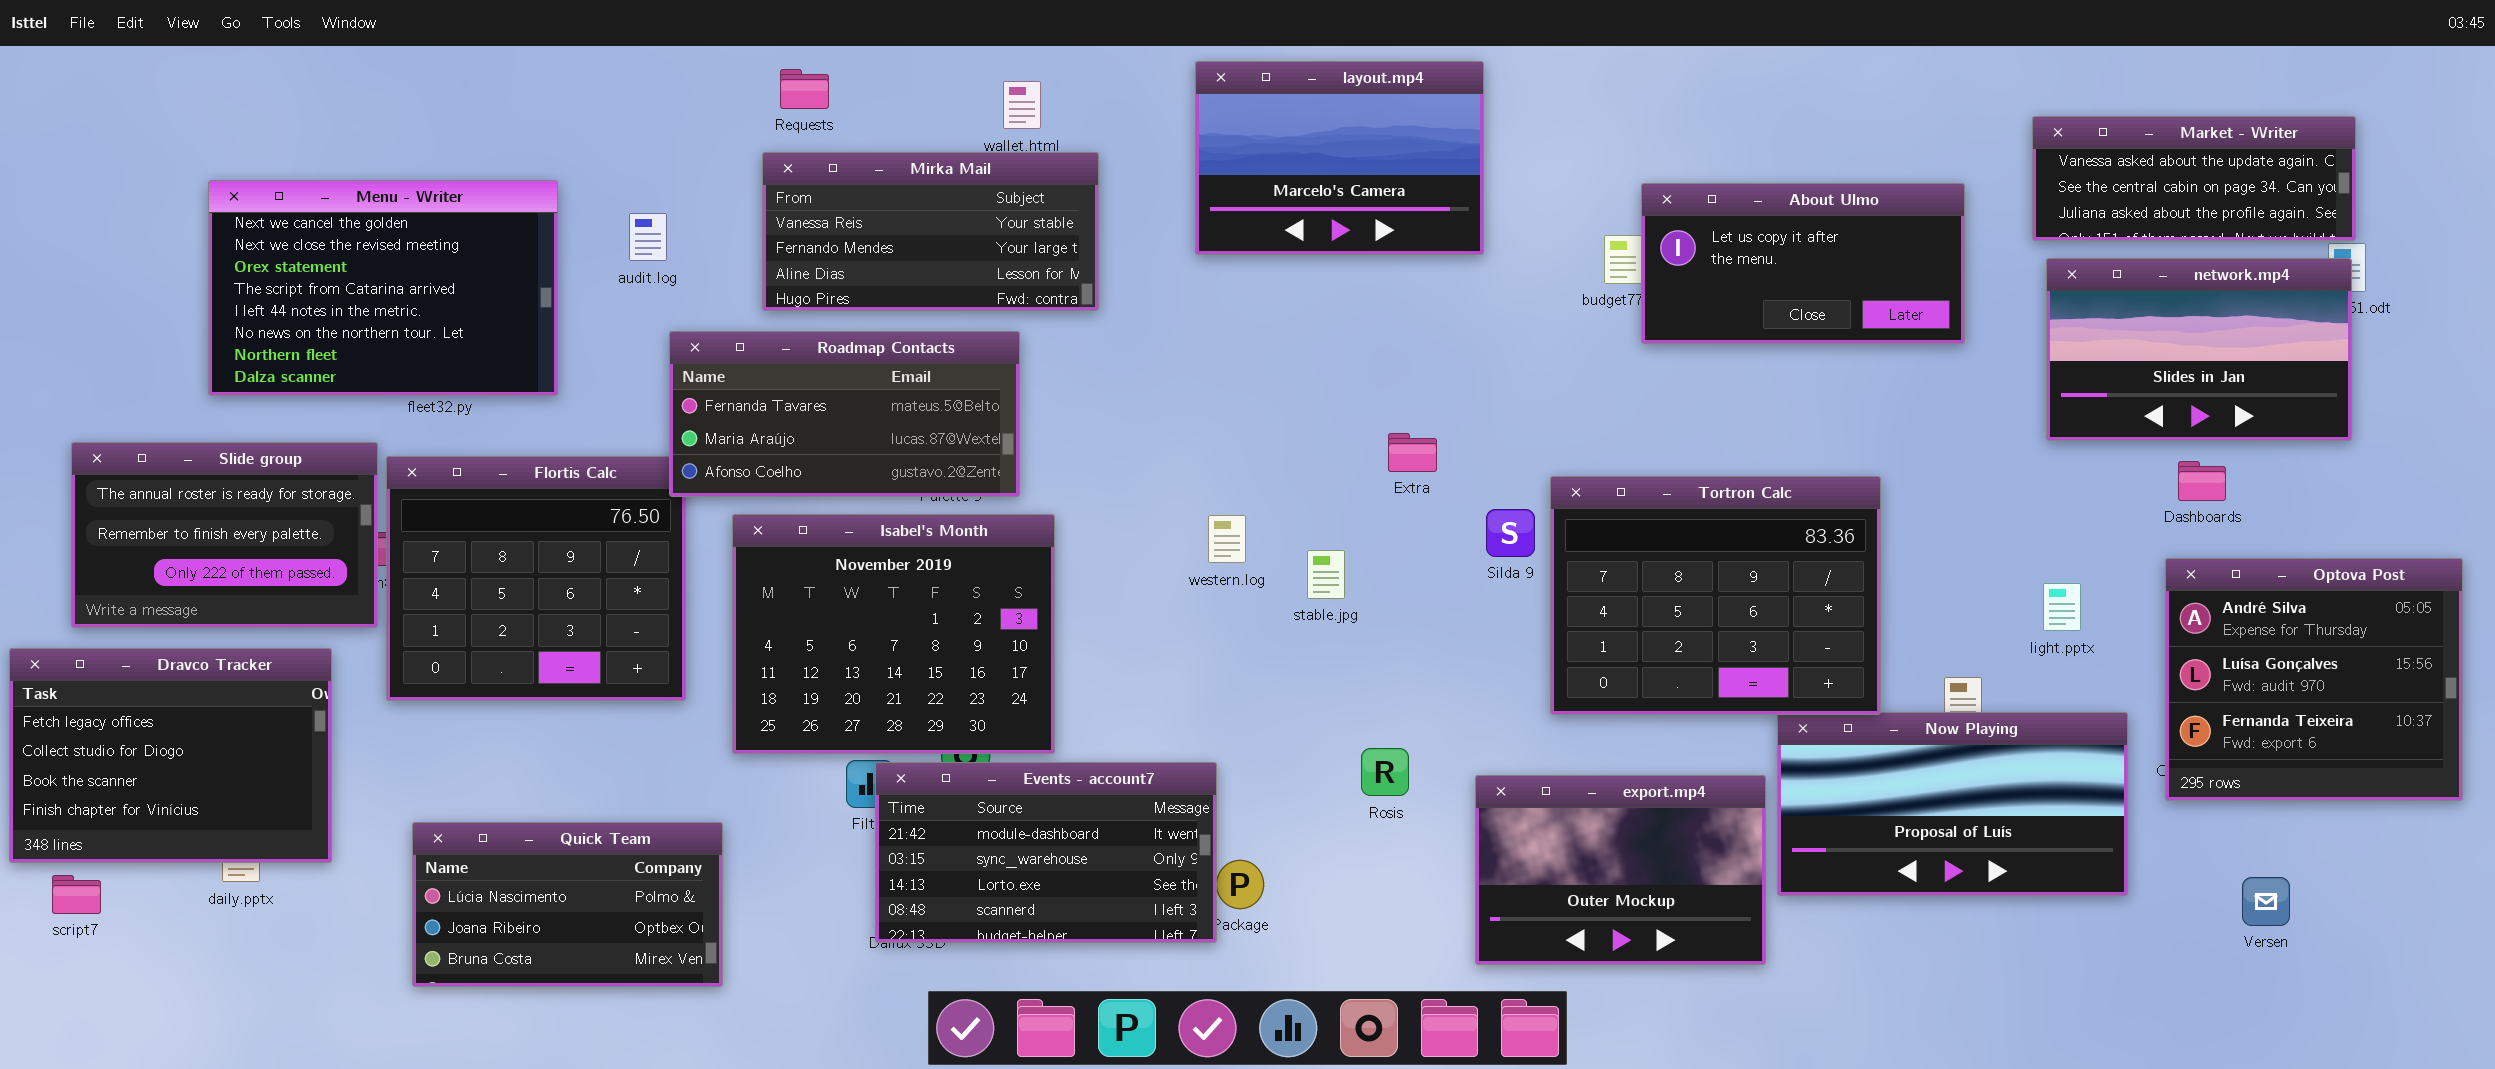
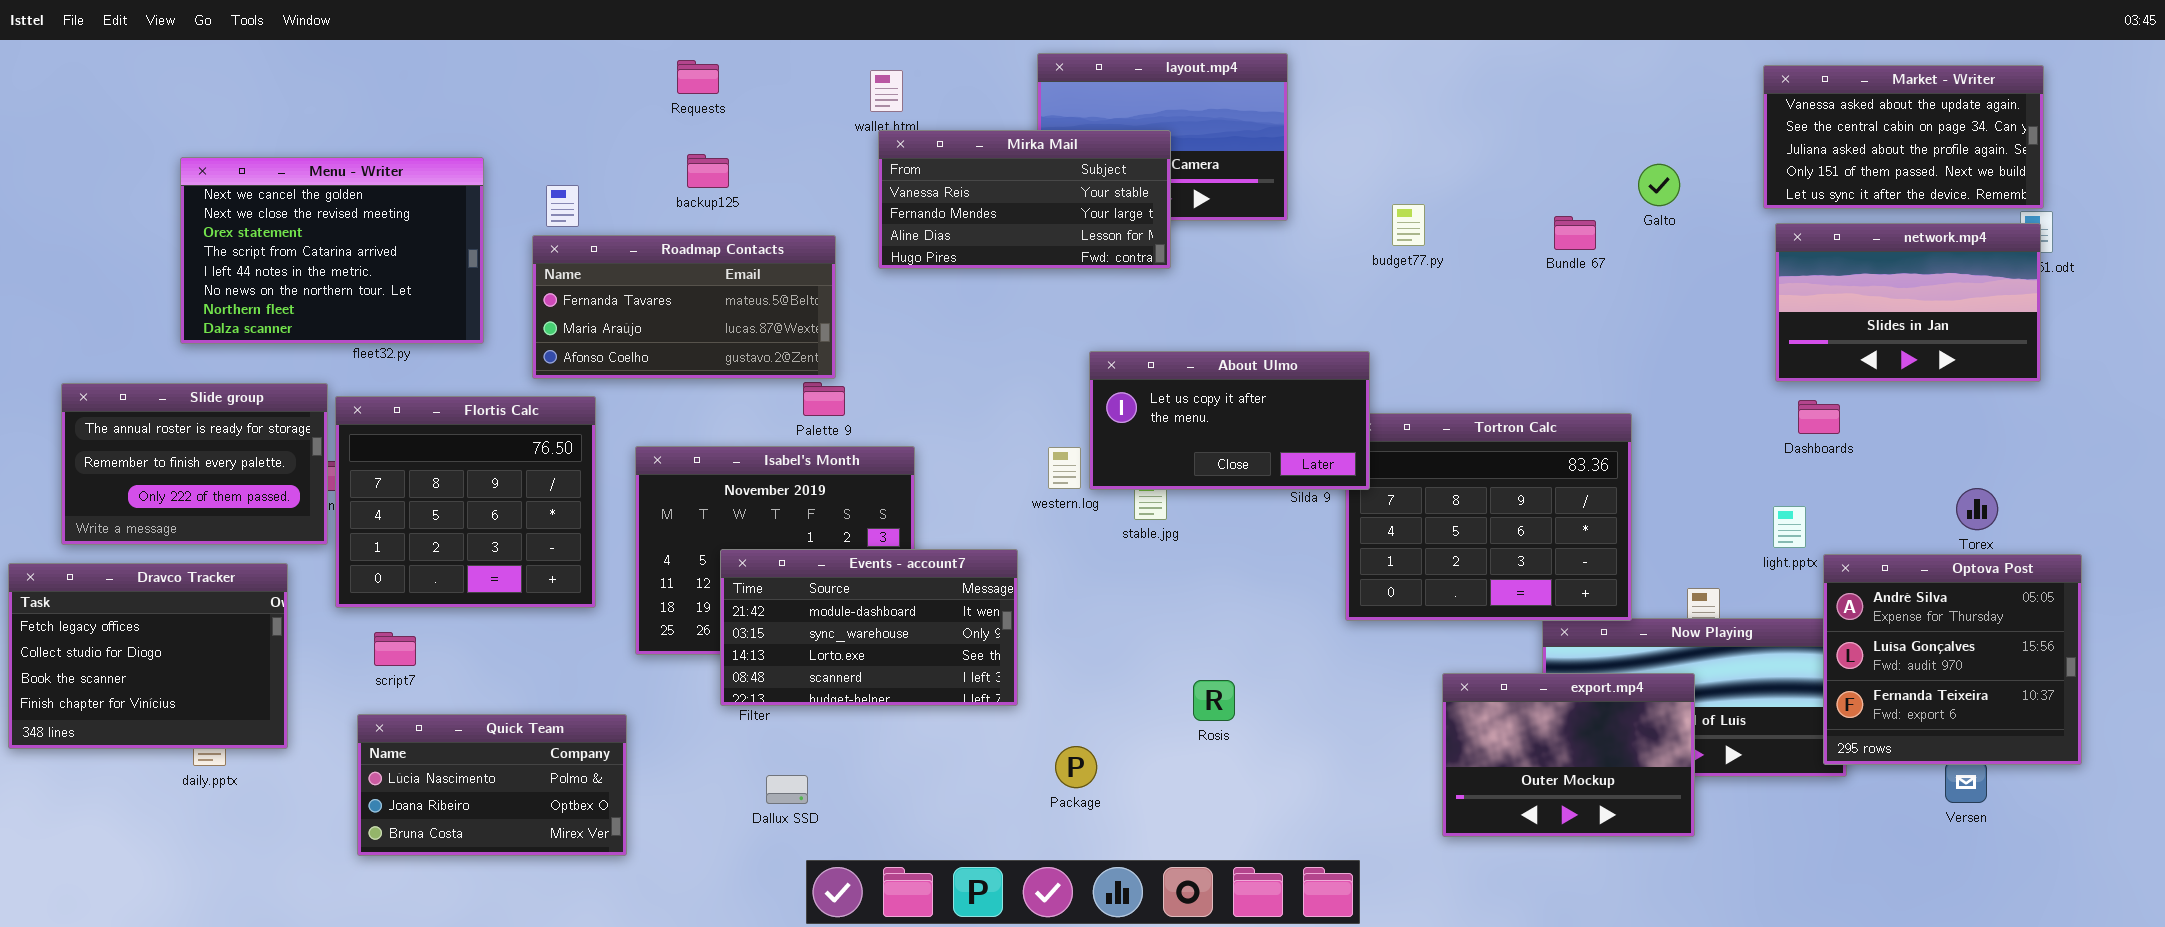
Market - Writer: [2032,116,2356,241] -> [1763,65,2044,209], resized
Mirka Mail: [762,152,1099,311] -> [878,130,1171,269], moved
About Ulmo: [1641,183,1965,344] -> [1089,351,1370,490], moved
Roadmap Contacts: [669,331,1020,497] -> [532,235,836,379], moved
Dashboards: [2178,461,2226,501] -> [1798,400,1840,434], moved
Optova Post: [2165,558,2463,801] -> [1823,554,2082,765], moved
Rosis: [1361,748,1409,796] -> [1193,680,1235,721], moved
Events - account7: [875,762,1217,943] -> [720,549,1018,706], moved
export.mp4: [1475,775,1766,965] -> [1442,673,1695,837], moved
script7: [52,875,101,914] -> [374,632,416,666], moved

